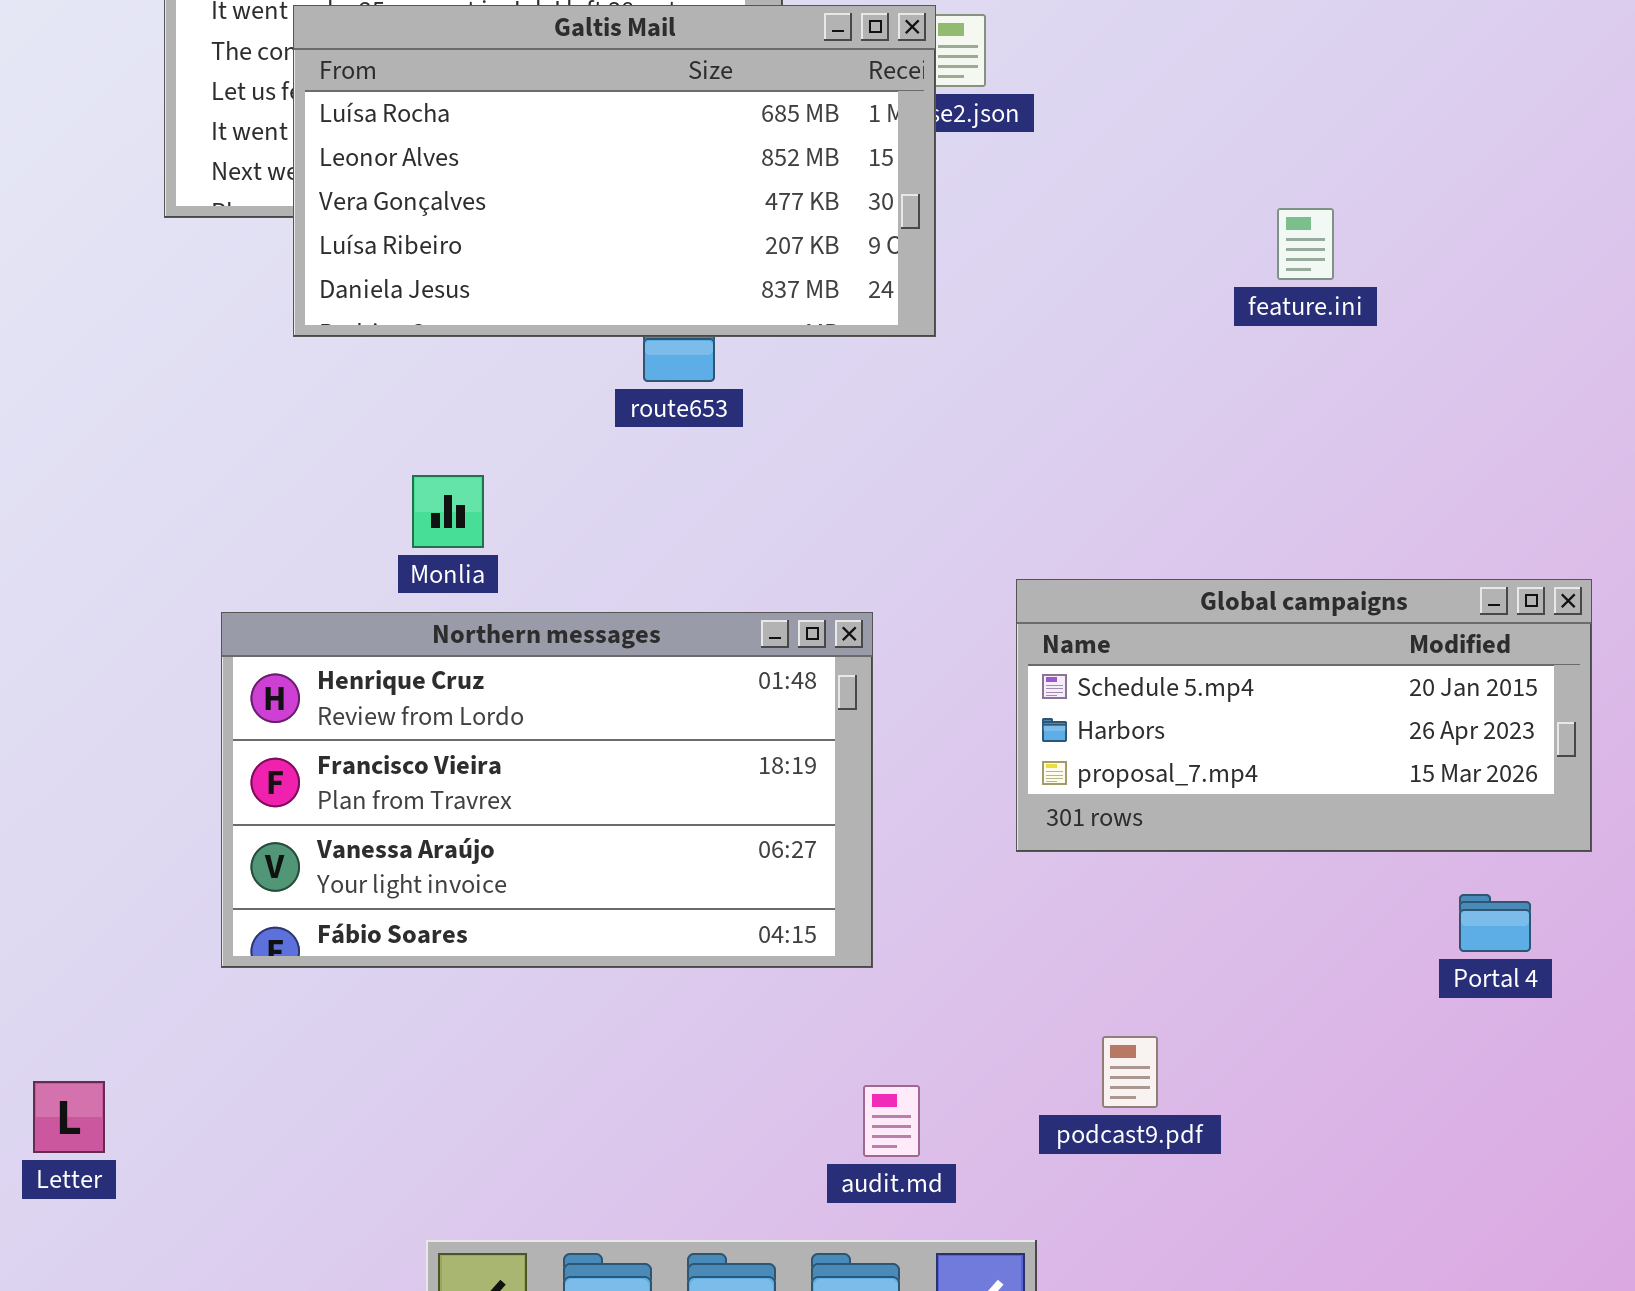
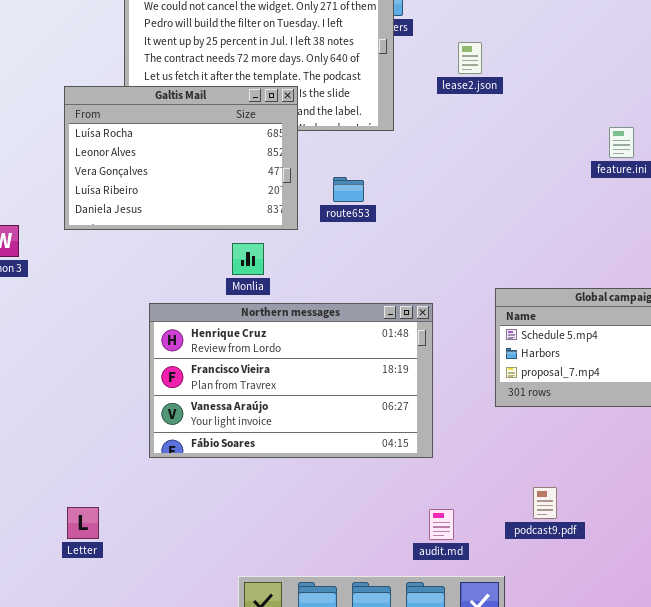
Galtis Mail: [293,5,936,337] -> [64,86,298,230], moved, resized

